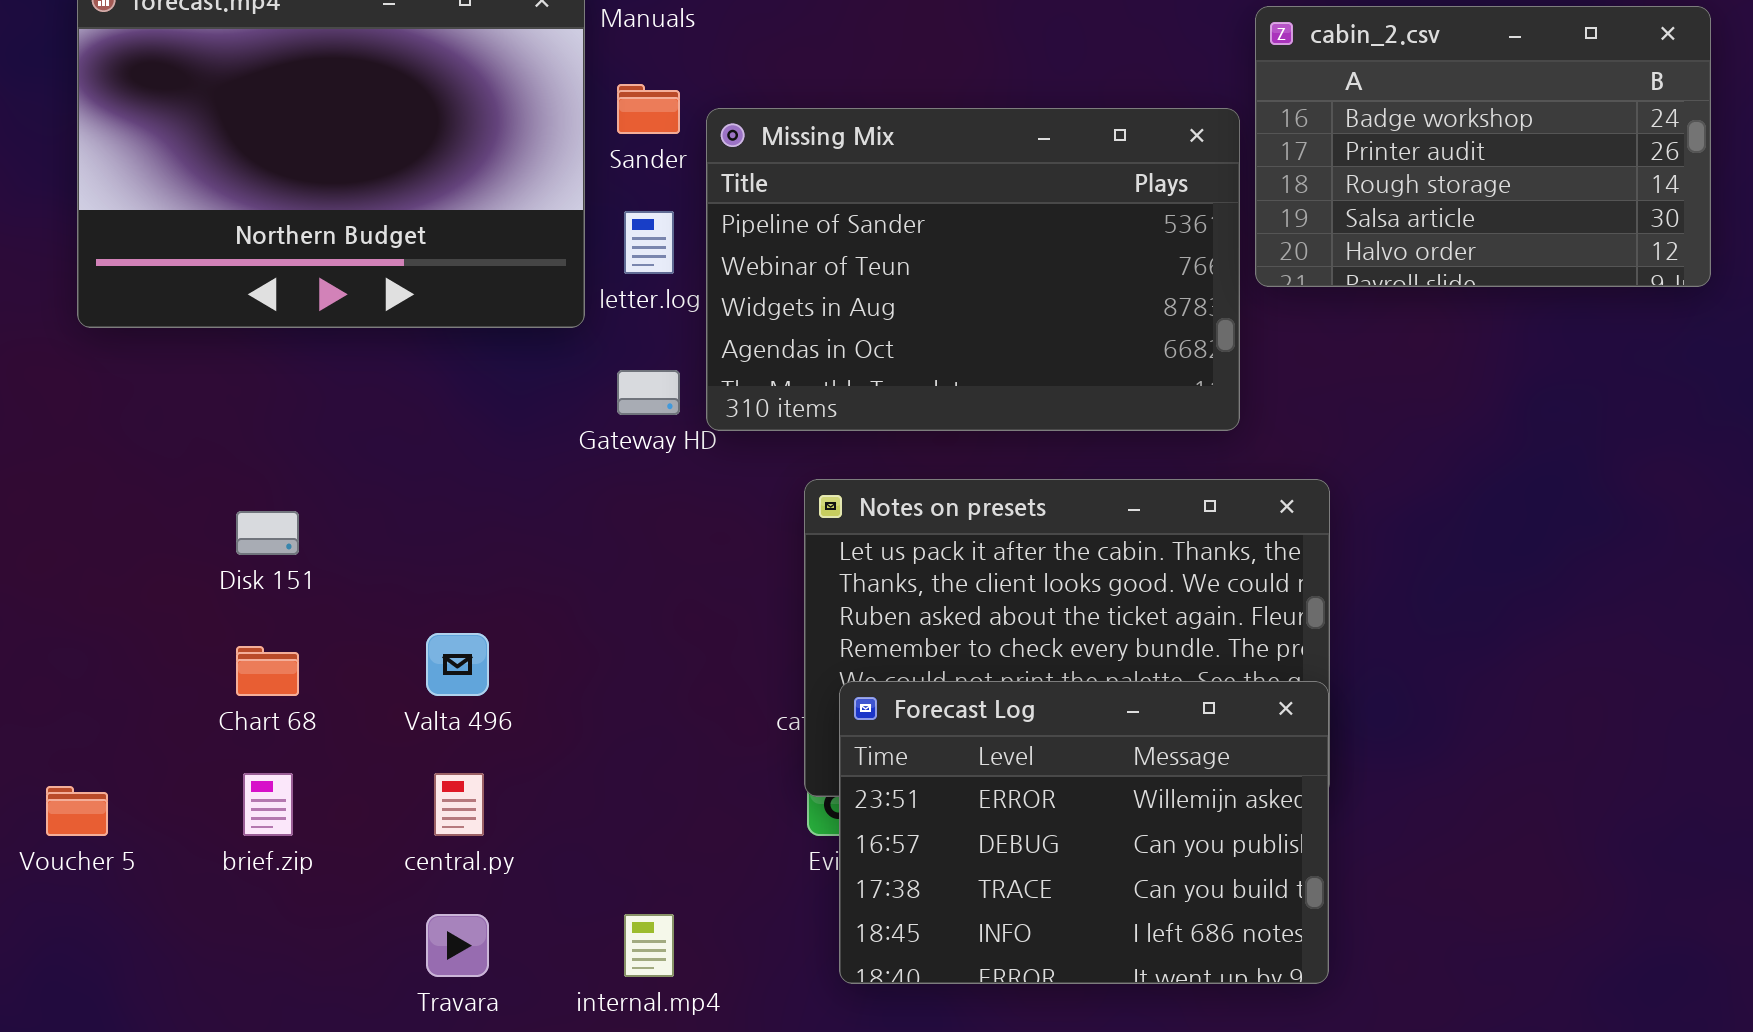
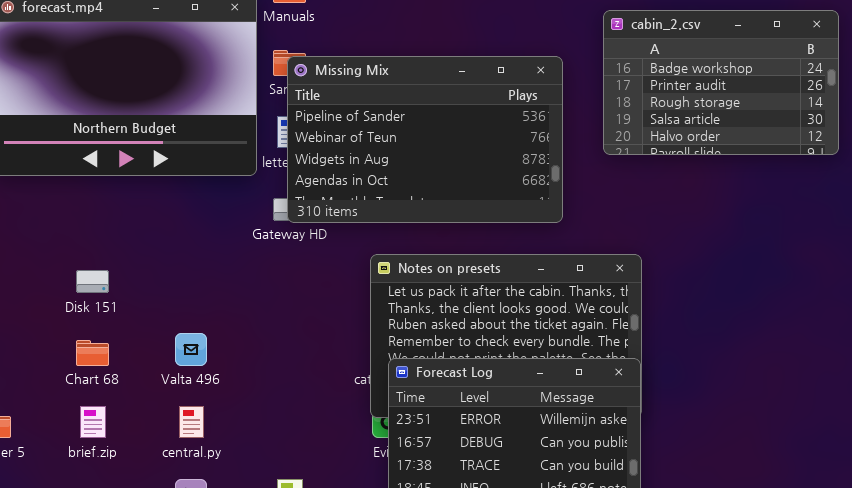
Missing Mix: [706,108,1240,431] -> [287,56,563,223], moved

